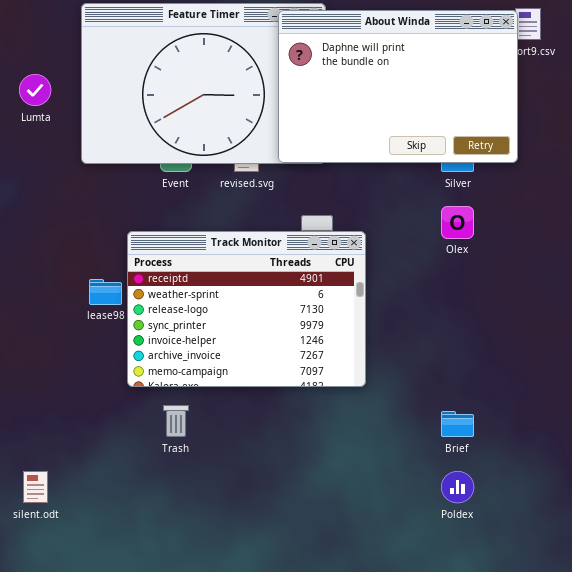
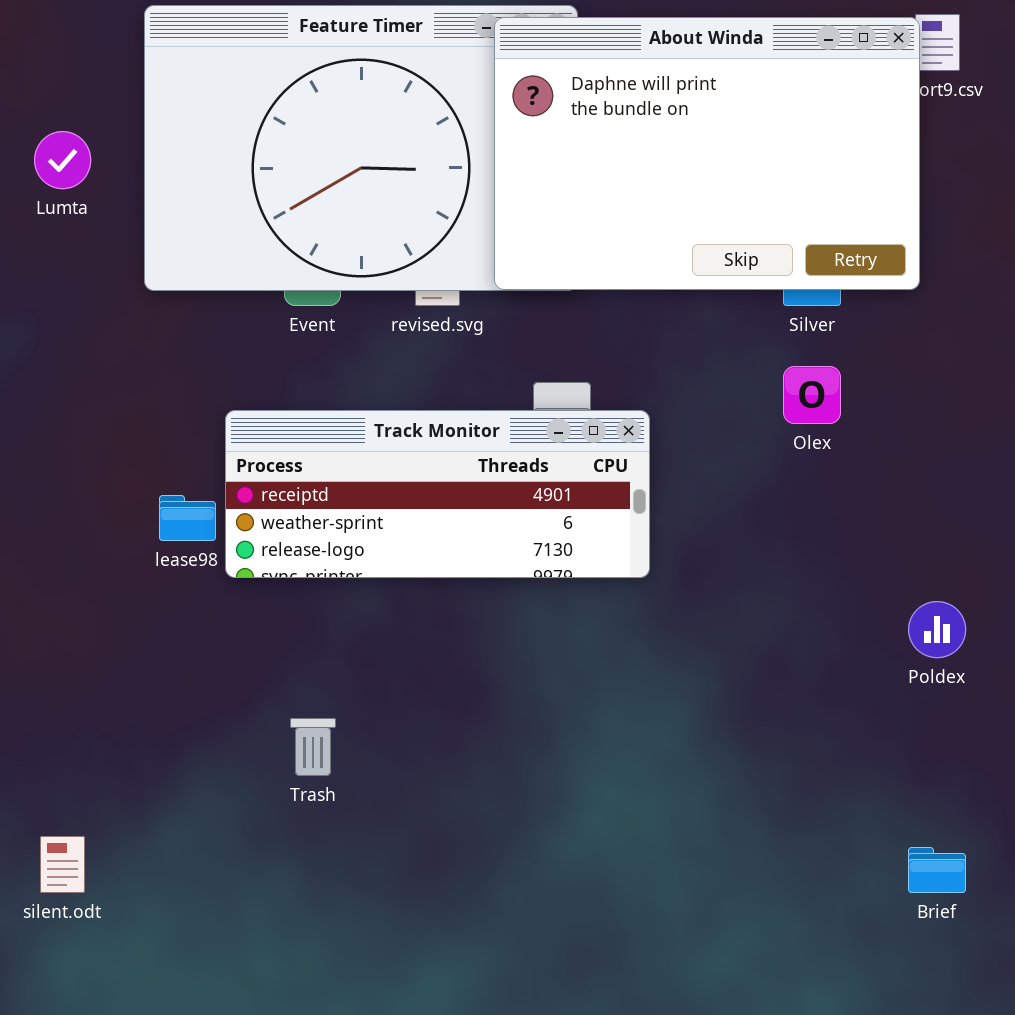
Track Monitor: [127,231,366,387] -> [225,410,650,578], resized
Brief: [441,411,474,437] -> [908,847,966,893], moved
Poldex: [441,471,474,503] -> [908,601,966,658], moved

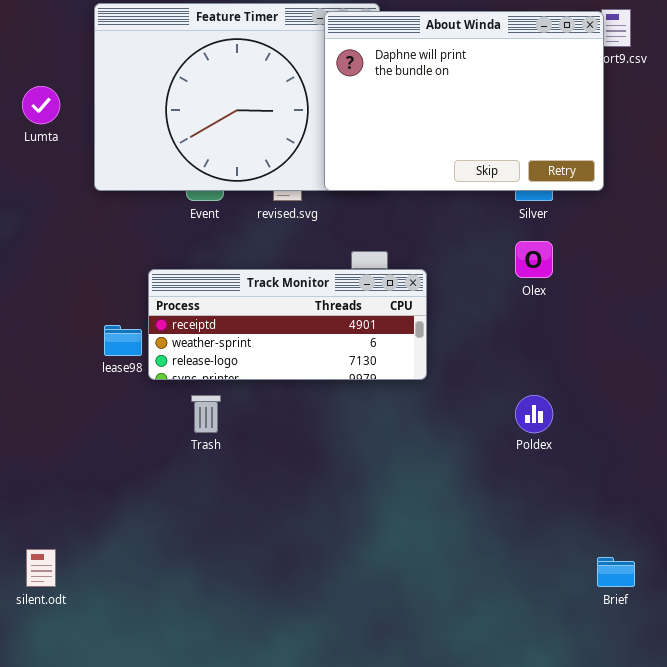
Poldex: [908,601,966,658] -> [515,395,553,433], moved
Trash: [290,718,336,776] -> [191,395,221,433], moved

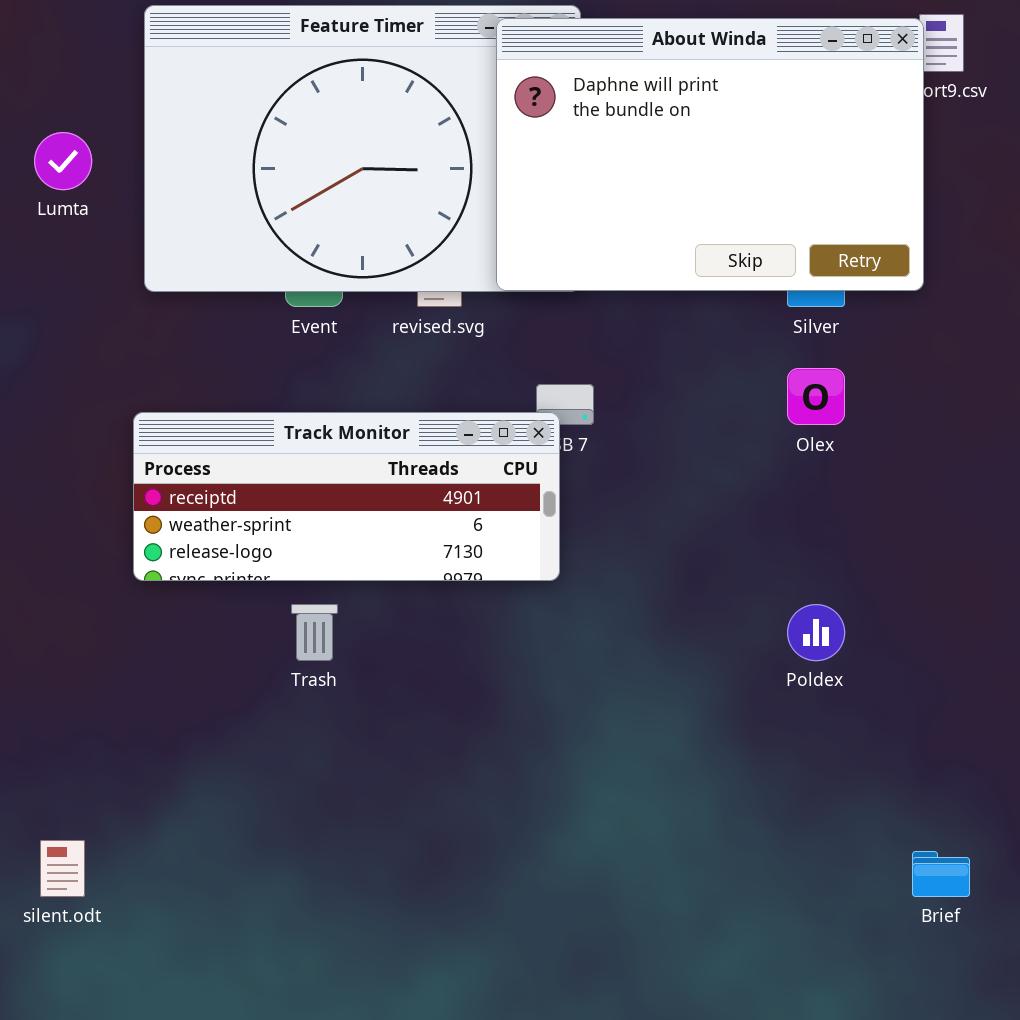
Track Monitor: [148,269,427,380] -> [133,412,560,581], moved

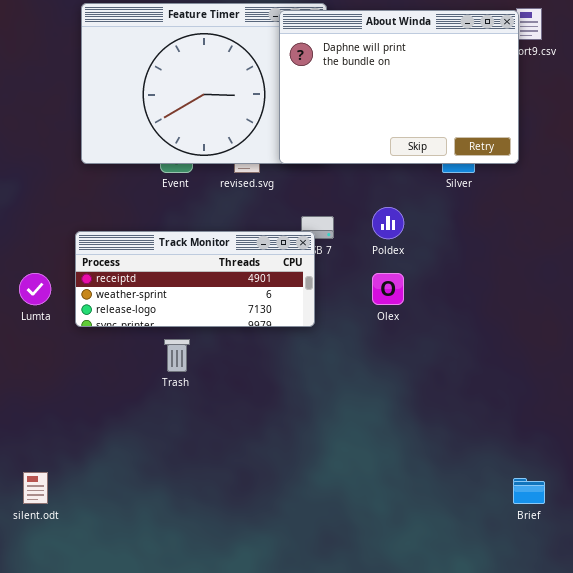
Lumta: [34,132,92,190] -> [19,273,51,305], moved
Olex: [787,368,845,425] -> [372,273,404,305], moved
Poldex: [787,604,845,661] -> [372,207,404,239], moved

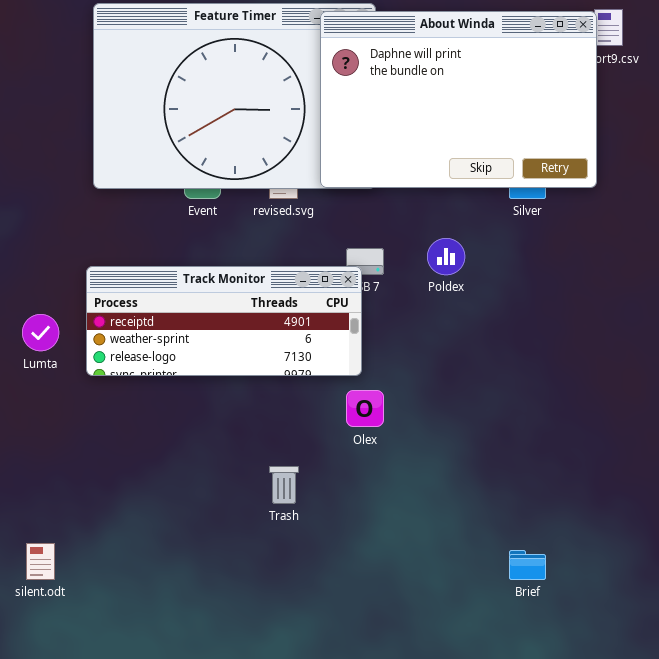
Olex: [372,273,404,305] -> [346,390,384,427], moved
Trash: [164,339,190,372] -> [269,466,299,504], moved
Brief: [513,478,545,504] -> [509,550,546,580], moved

